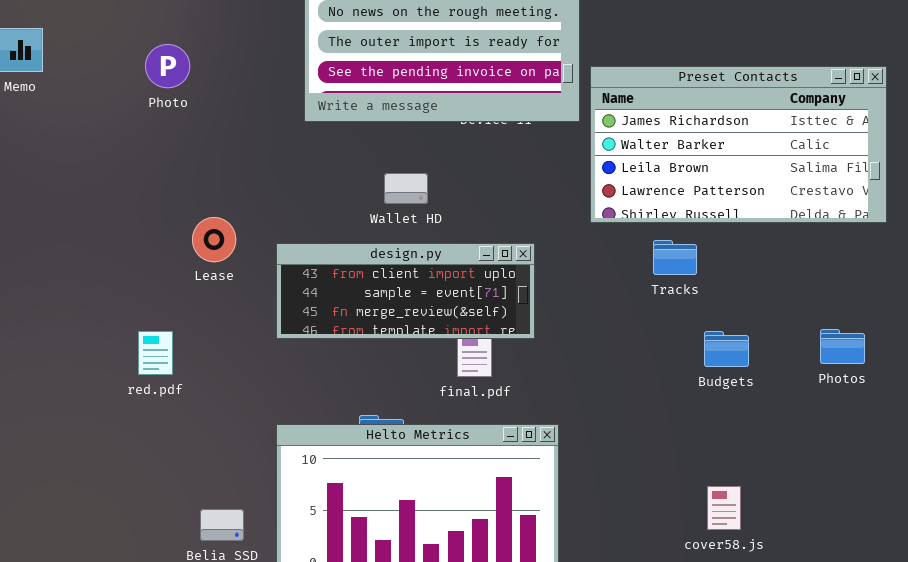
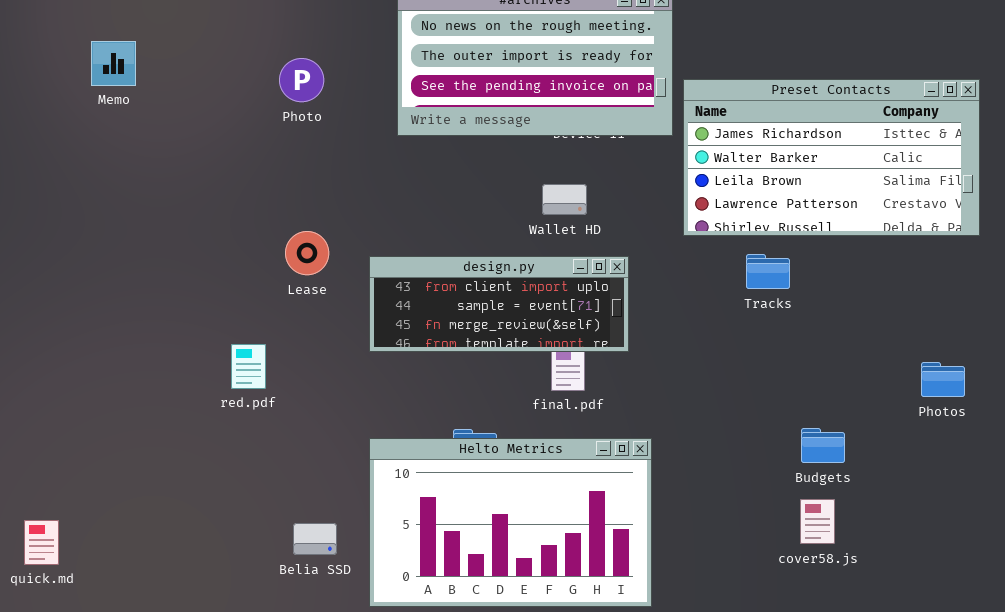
Photo: [145,44,190,88] -> [279,58,324,102], moved
Wallet HD: [384,173,428,204] -> [542,184,587,215], moved
Photos: [820,329,865,364] -> [921,362,965,397], moved
Budgets: [704,331,749,367] -> [801,428,845,463], moved

